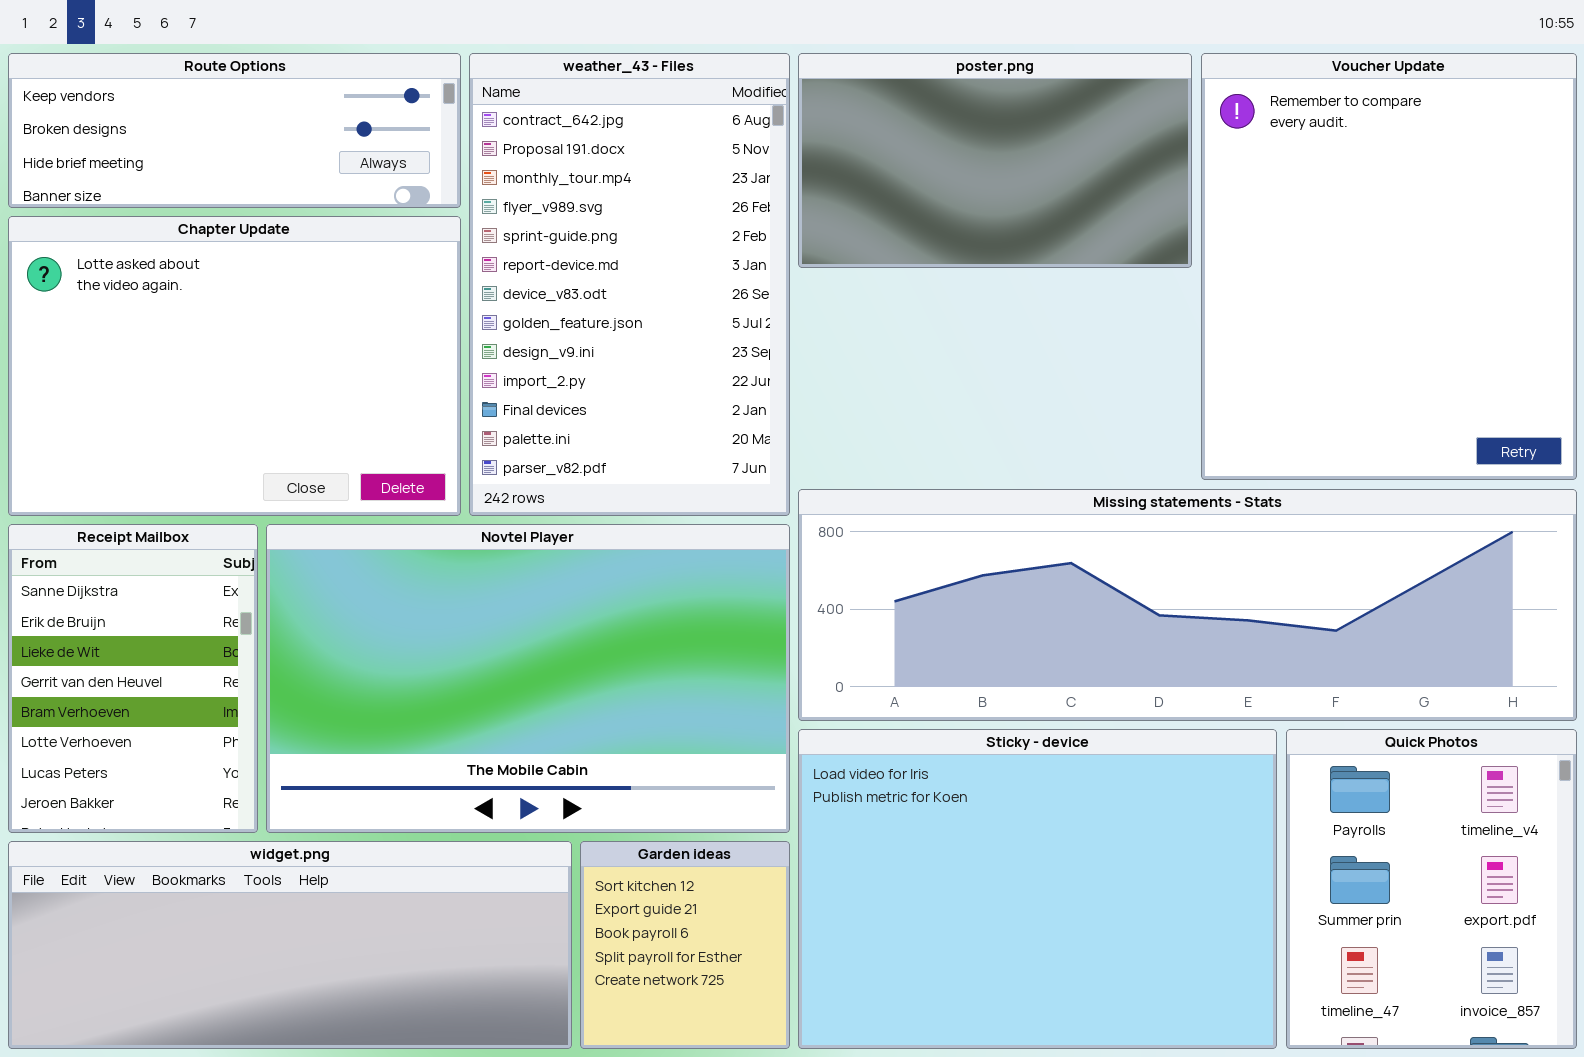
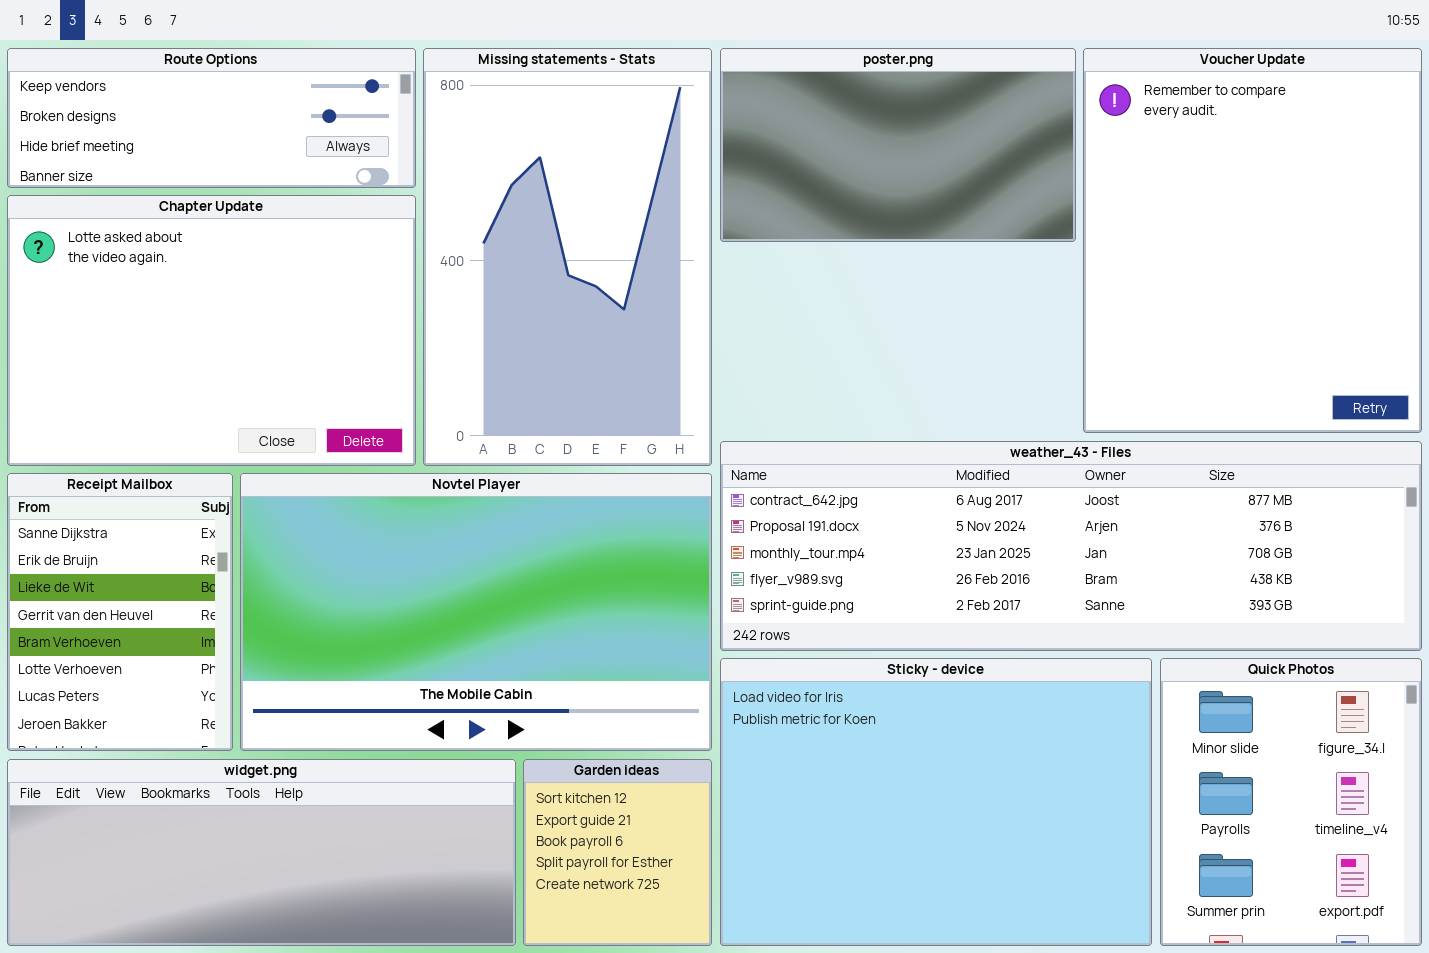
weather_43 - Files: [469,53,790,516] -> [720,441,1422,651], moved, resized
Missing statements - Stats: [798,489,1577,721] -> [423,48,712,466], moved, resized
Quick Photos: [1286,729,1577,1049] -> [1160,658,1422,946], scrolled up 1 row

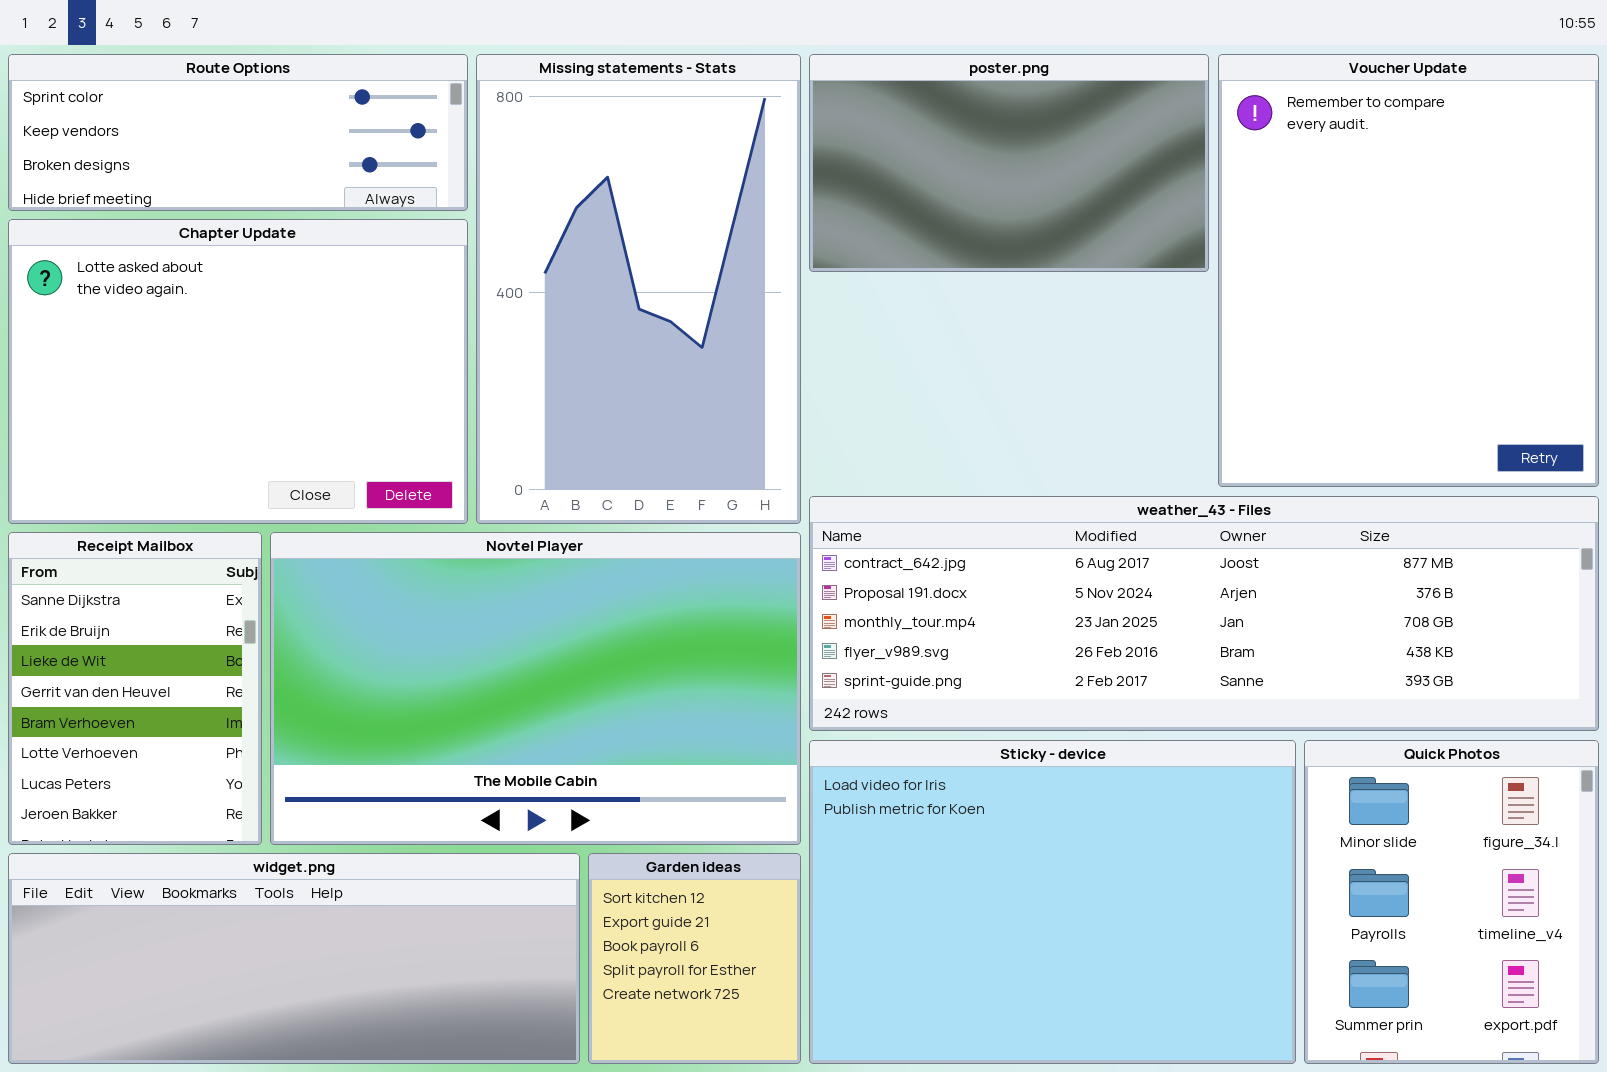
Route Options: [7,48,416,188] -> [8,54,468,211], scrolled up 1 row

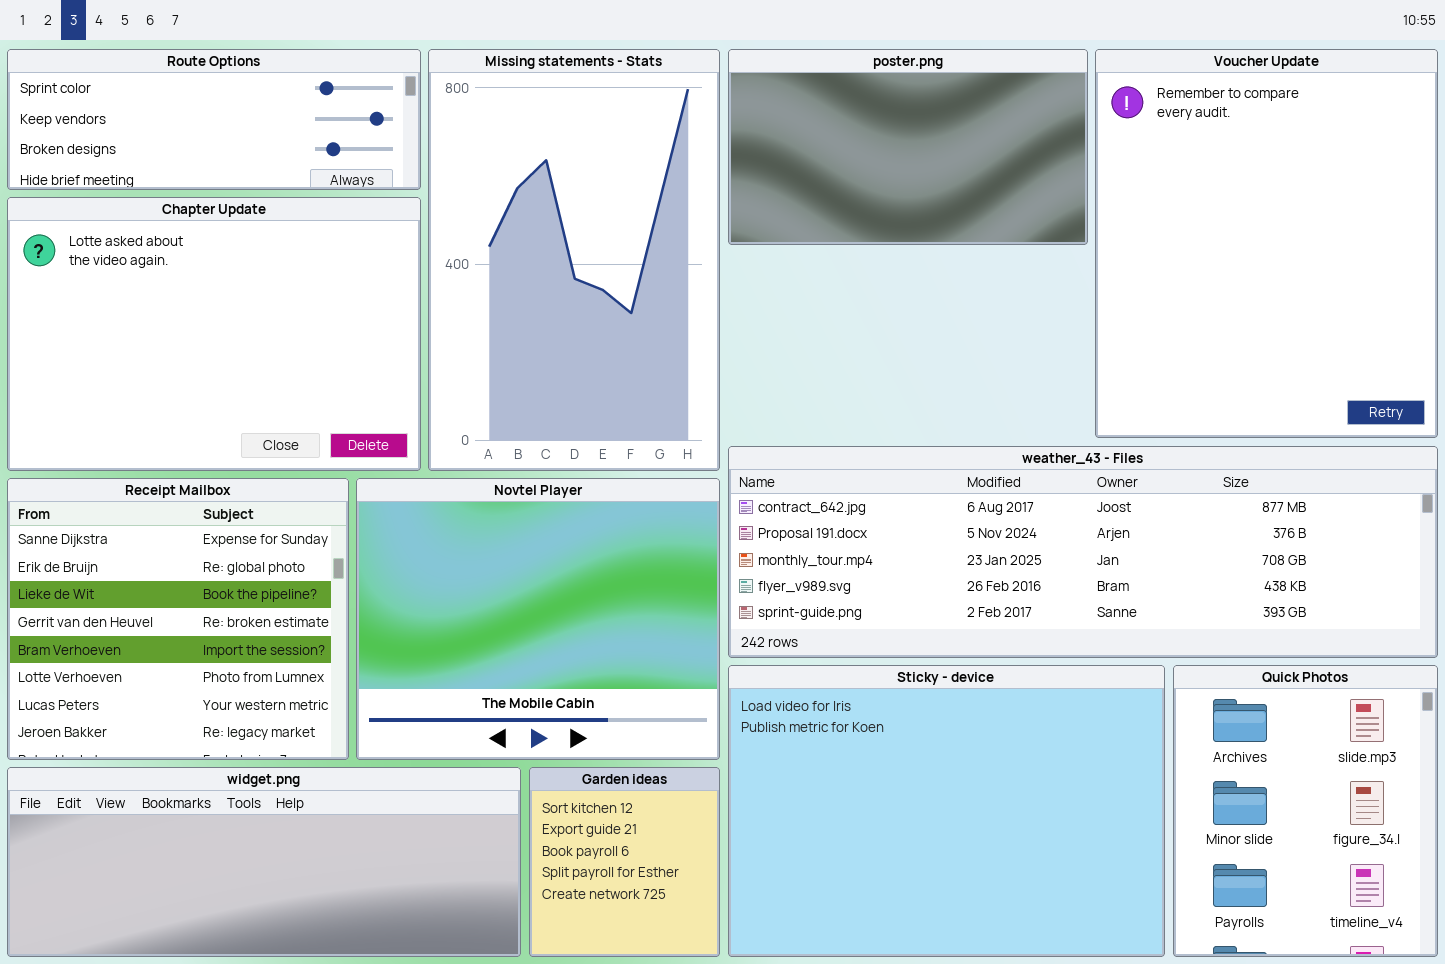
Receipt Mailbox: [8,532,262,845] -> [7,478,349,760], resized
Novtel Player: [270,532,801,845] -> [356,478,720,760], resized
Quick Photos: [1304,740,1599,1064] -> [1173,665,1438,957], scrolled up 1 row

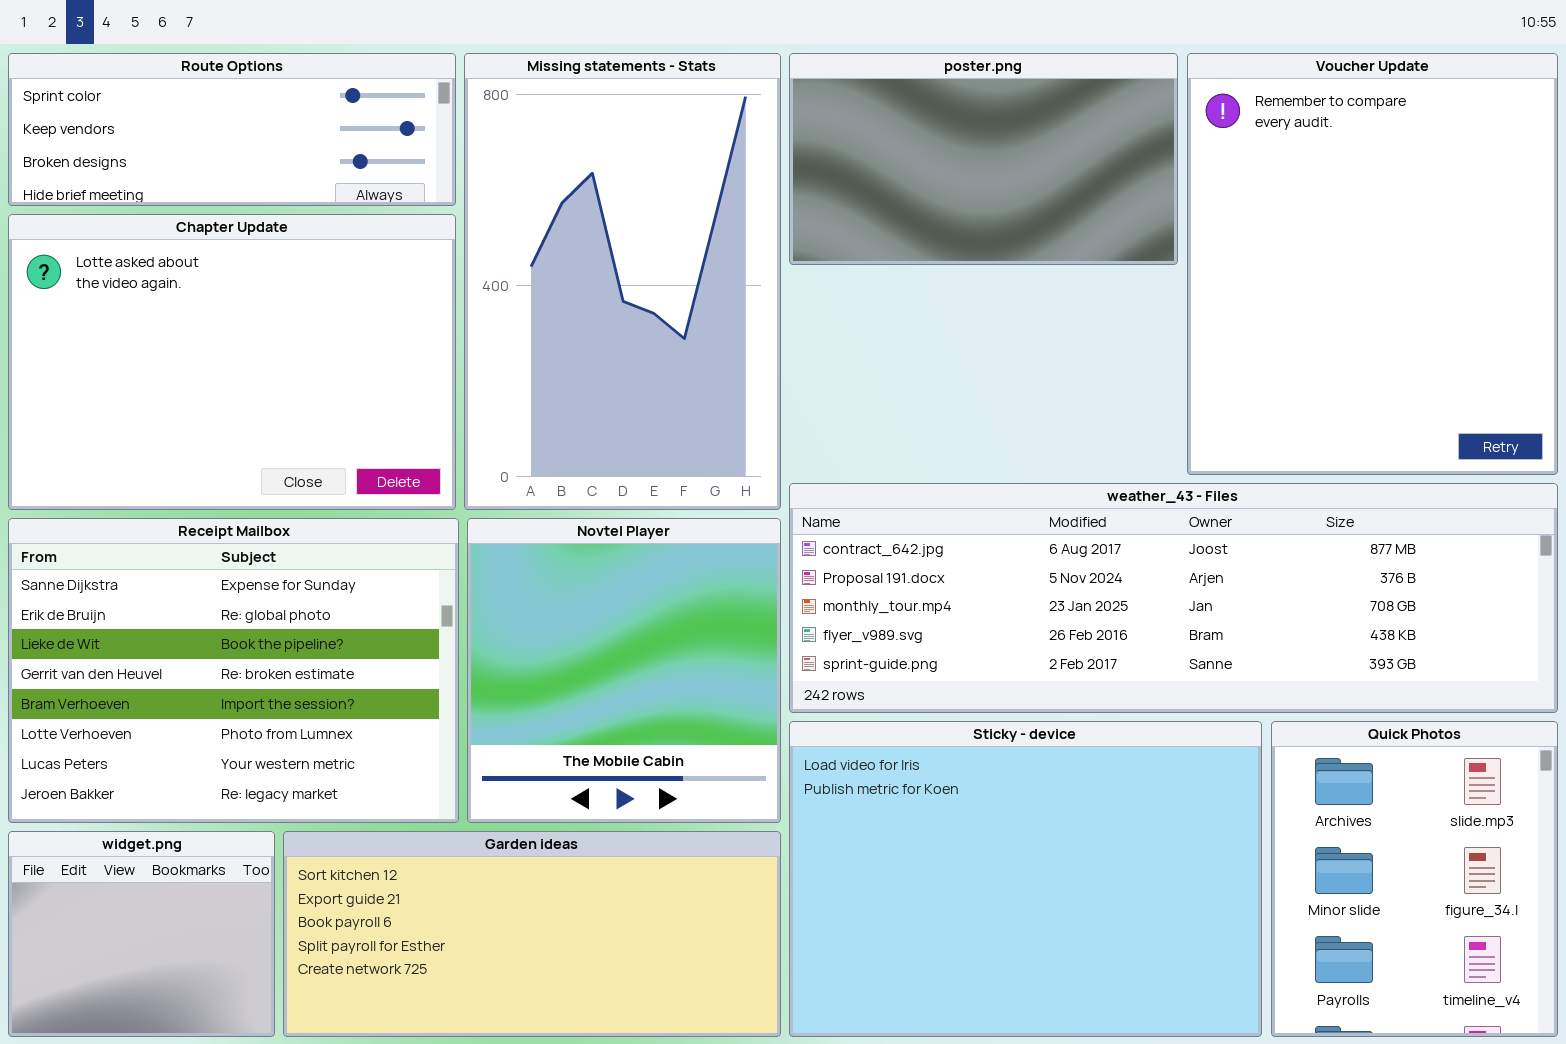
Receipt Mailbox: [7,478,349,760] -> [8,518,459,823], resized
Novtel Player: [356,478,720,760] -> [467,518,781,823], resized
widget.png: [7,767,521,957] -> [8,831,275,1037], resized
Garden ideas: [529,767,720,957] -> [283,831,781,1037], resized

